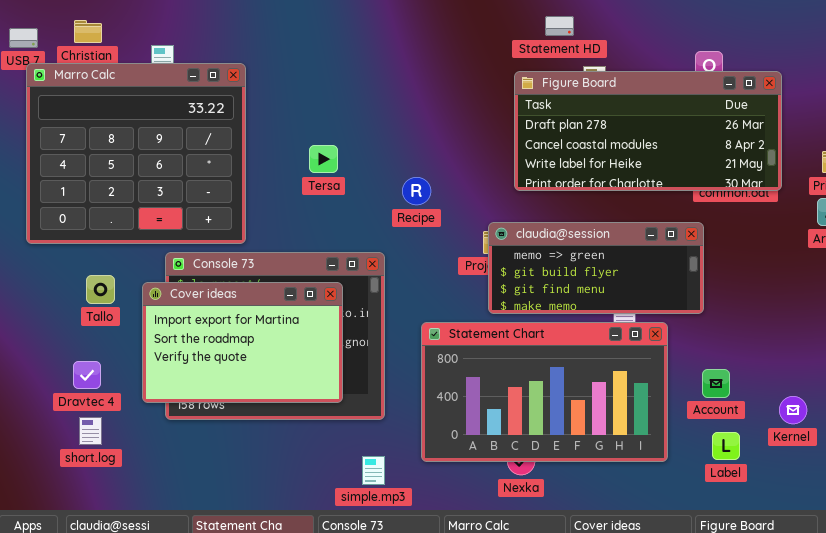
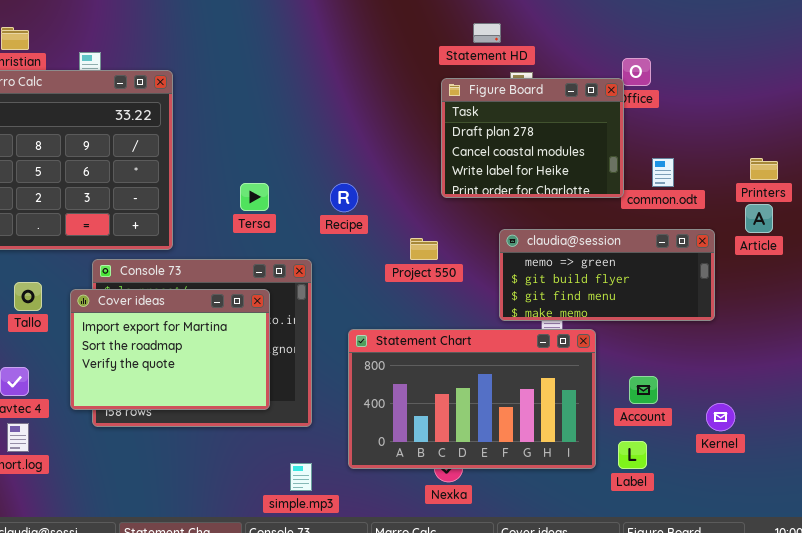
Figure Board: [514,71,782,191] -> [441,78,624,198], resized
Tersa: [309,145,338,173] -> [240,183,269,211], moved
claudia@session: [488,222,704,314] -> [499,229,715,321], moved
Label: [712,432,740,460] -> [618,441,647,469], moved

